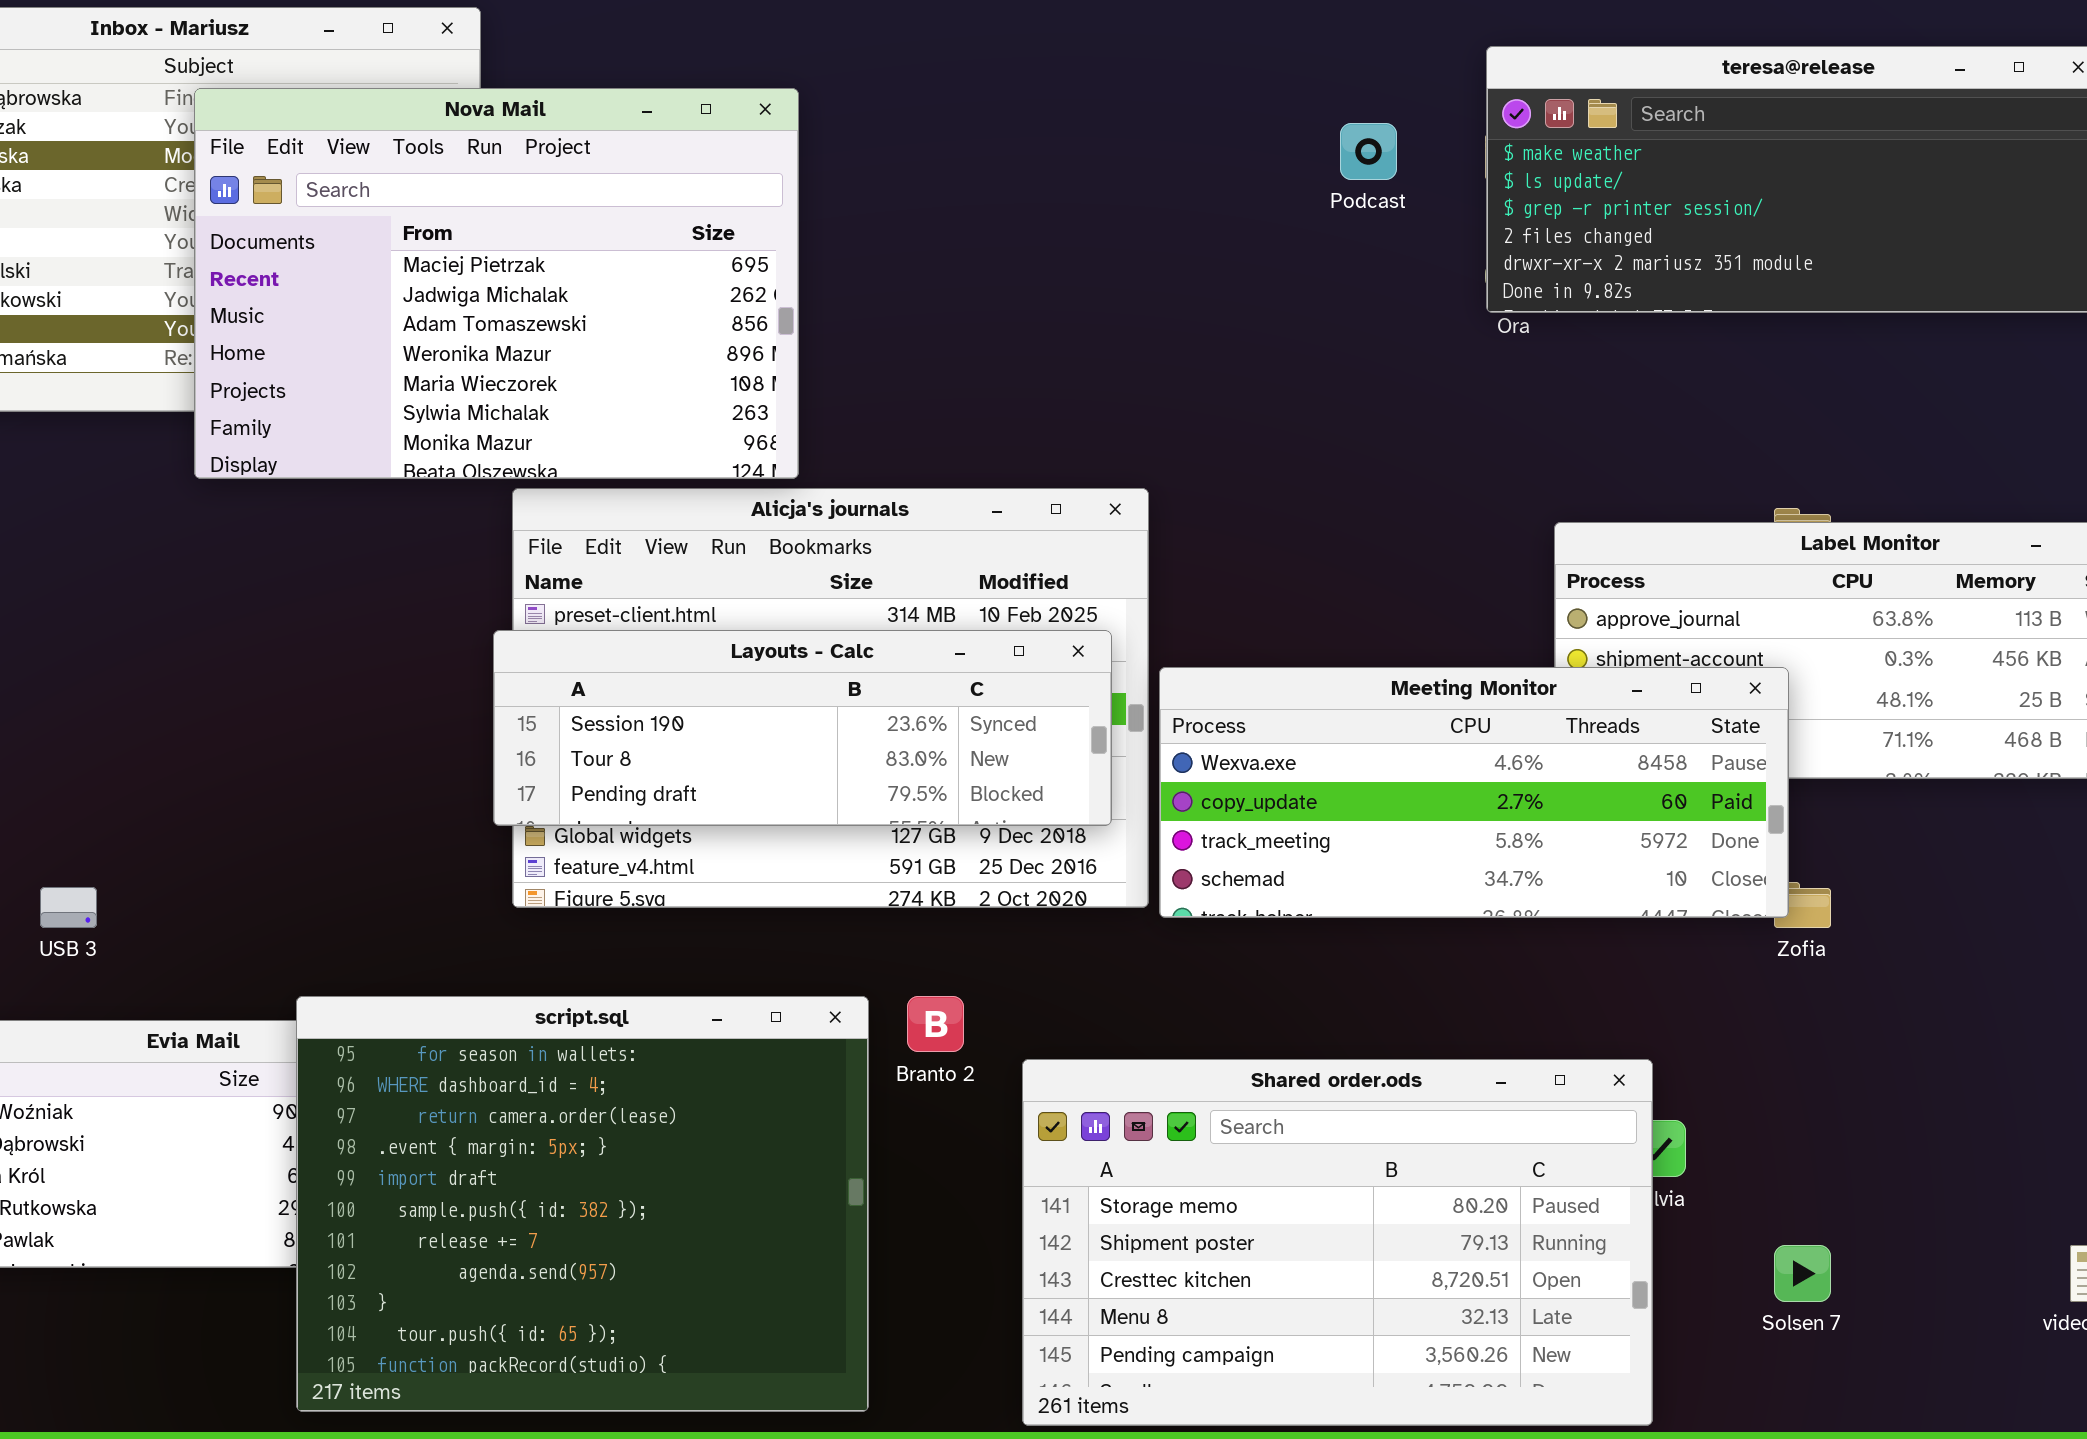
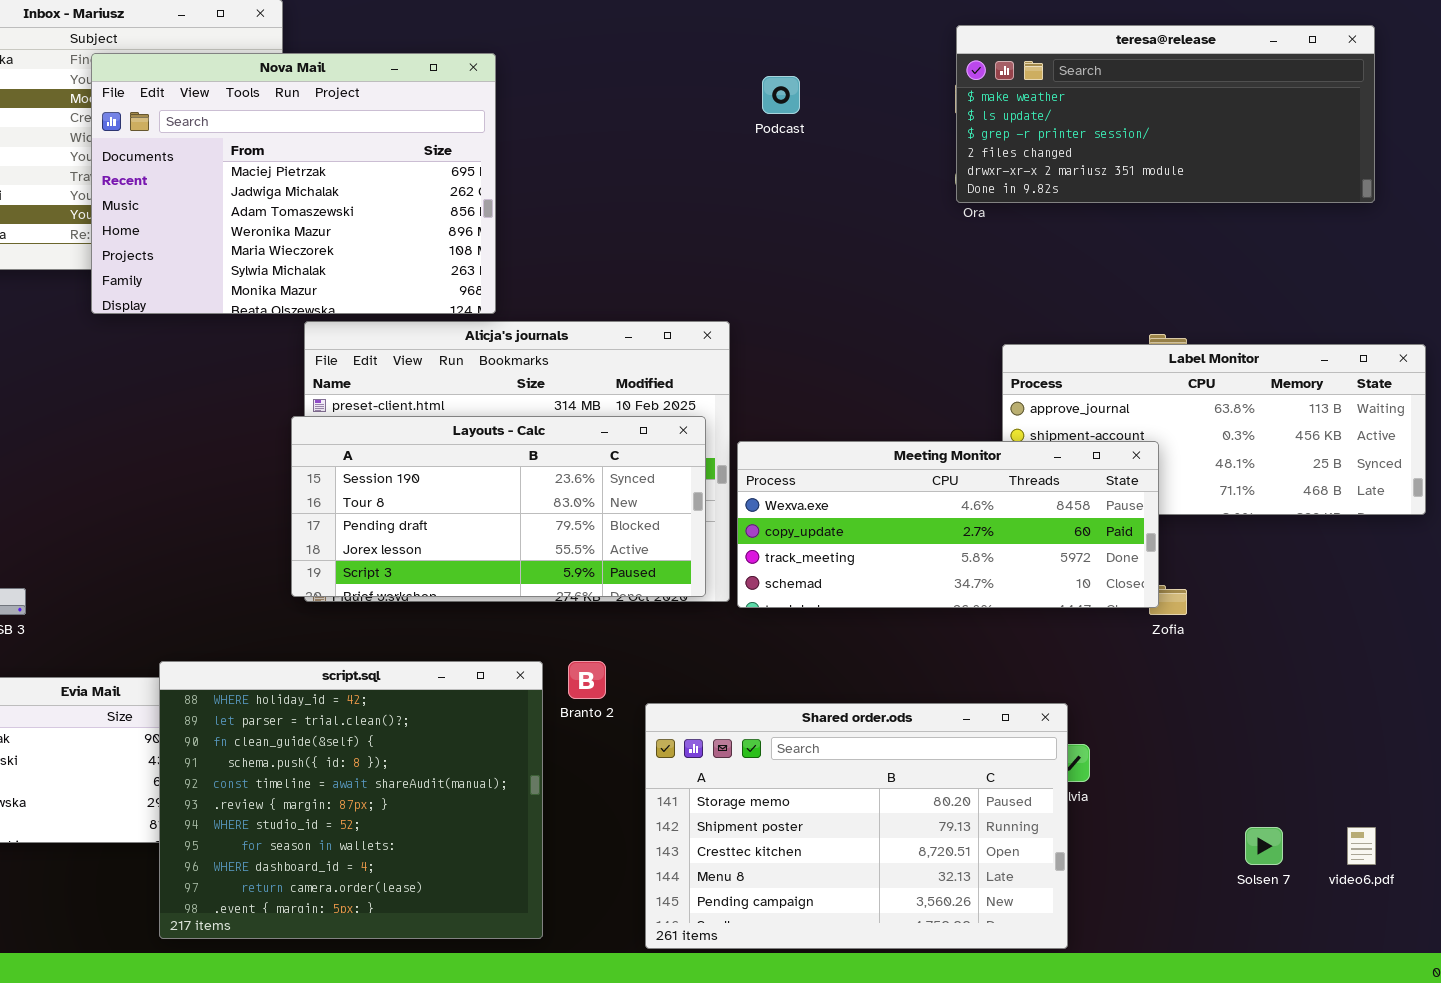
Podcast: [1340,123,1397,180] -> [762,76,800,114], moved
Layouts - Calc: [493,630,1112,826] -> [291,416,706,597], resized
script.sql: [296,996,869,1412] -> [159,661,543,939], scrolled up 7 rows
Solsen 7: [1774,1245,1831,1302] -> [1245,827,1283,865], moved

